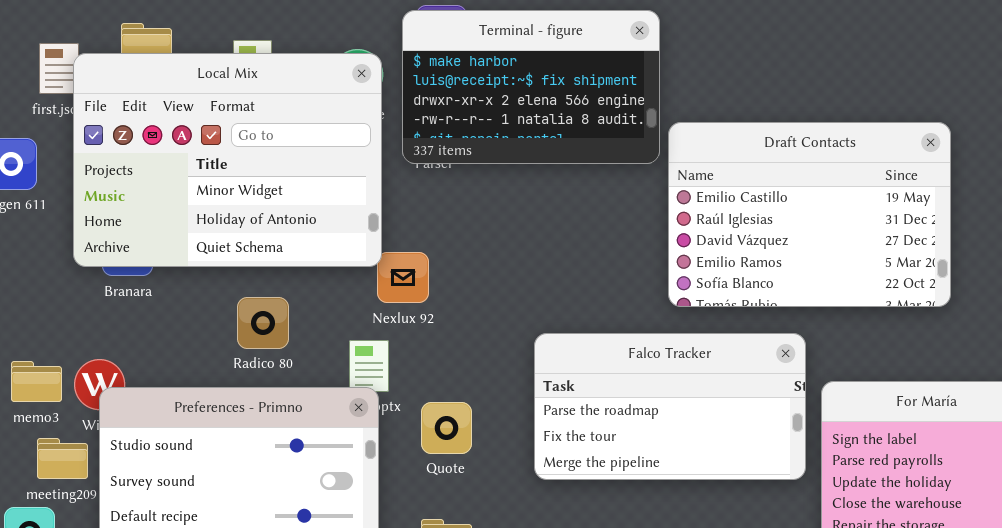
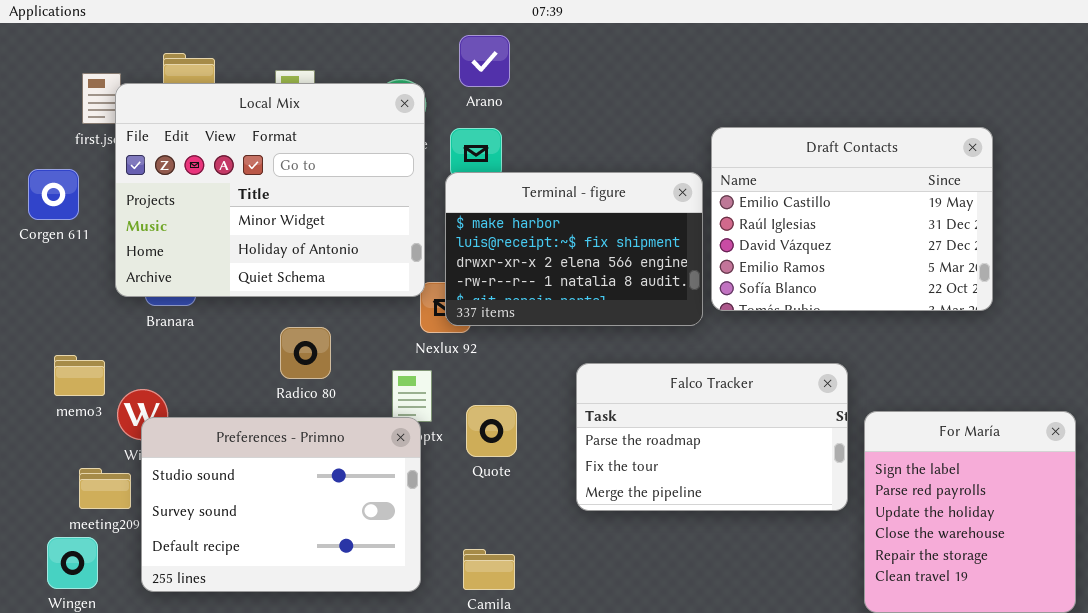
Terminal - figure: [402,10,660,164] -> [445,172,703,326], moved
Draft Contacts: [668,122,951,307] -> [711,127,993,311], moved
memo3: [11,361,62,402] -> [54,355,105,396], moved
Quote: [421,402,472,454] -> [466,405,517,457], moved

